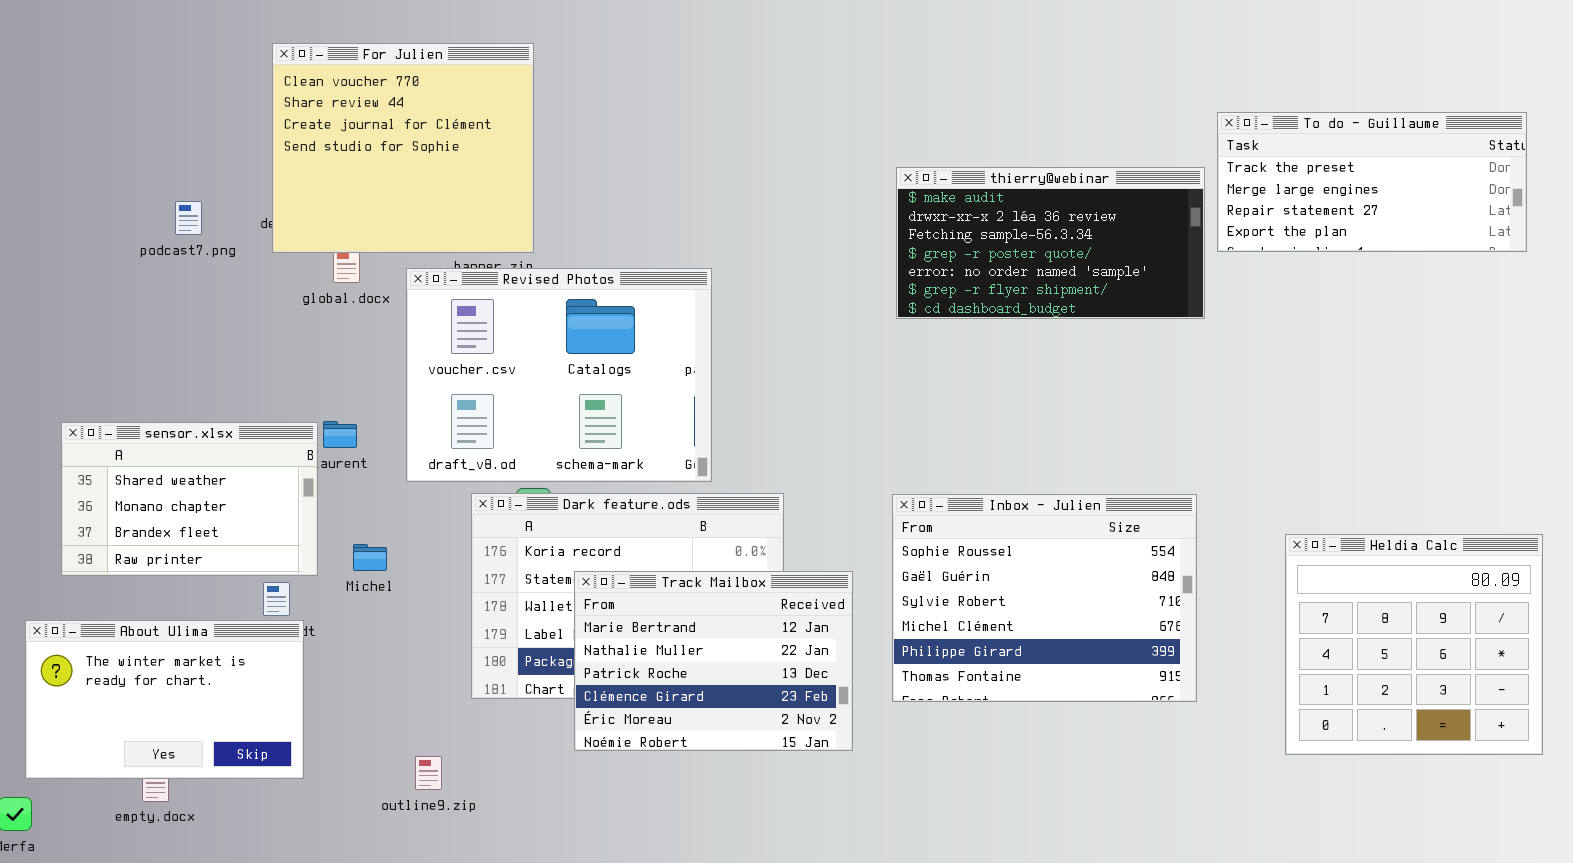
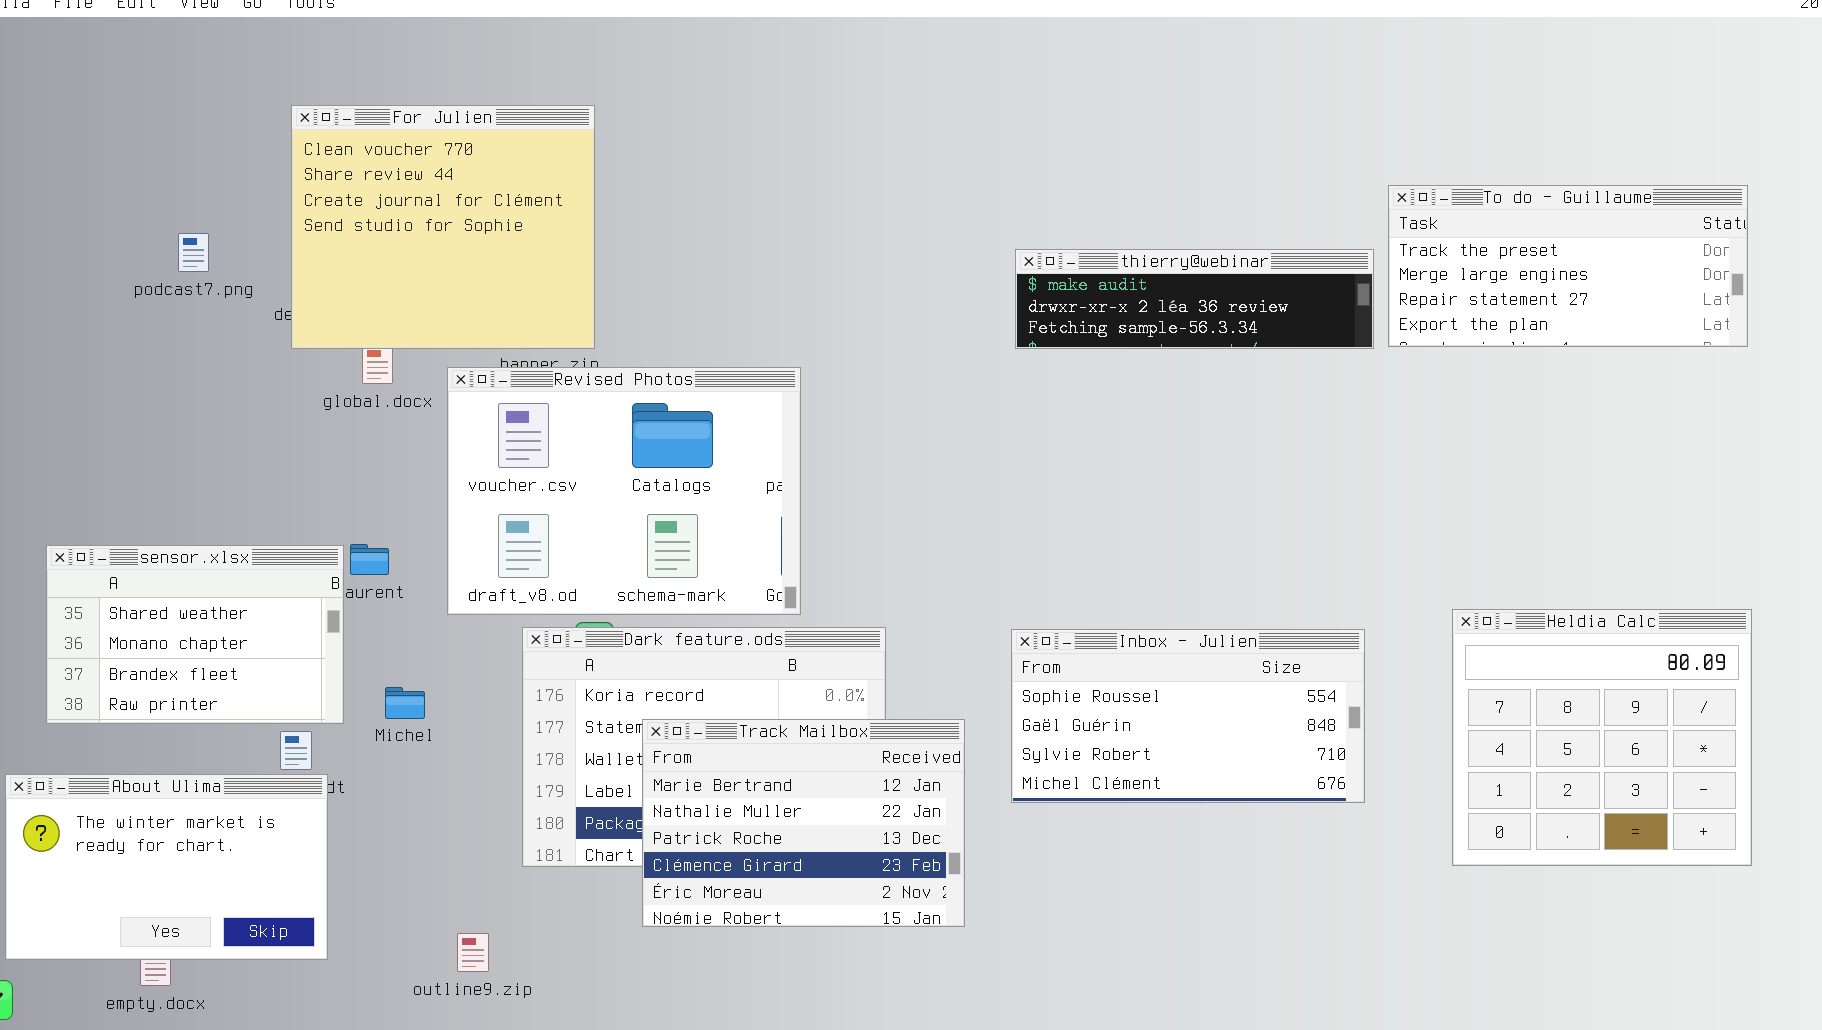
thierry@webinar: [896,167,1205,319] -> [1015,249,1374,349], resized
podcast7.png: [175,201,202,235] -> [178,233,209,272], moved
Inbox - Julien: [892,494,1197,702] -> [1011,629,1365,803], resized
Heldia Calc: [1285,534,1543,755] -> [1452,609,1752,866], moved

